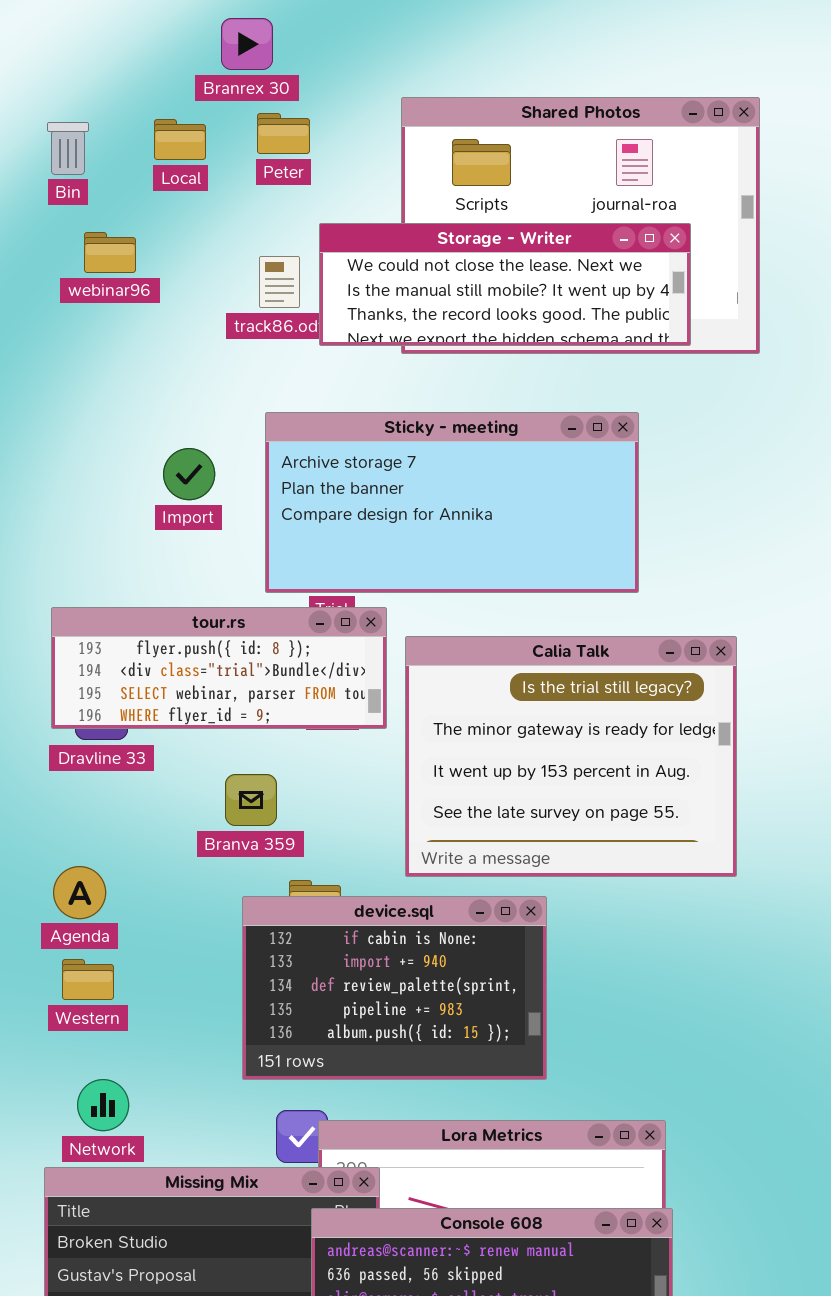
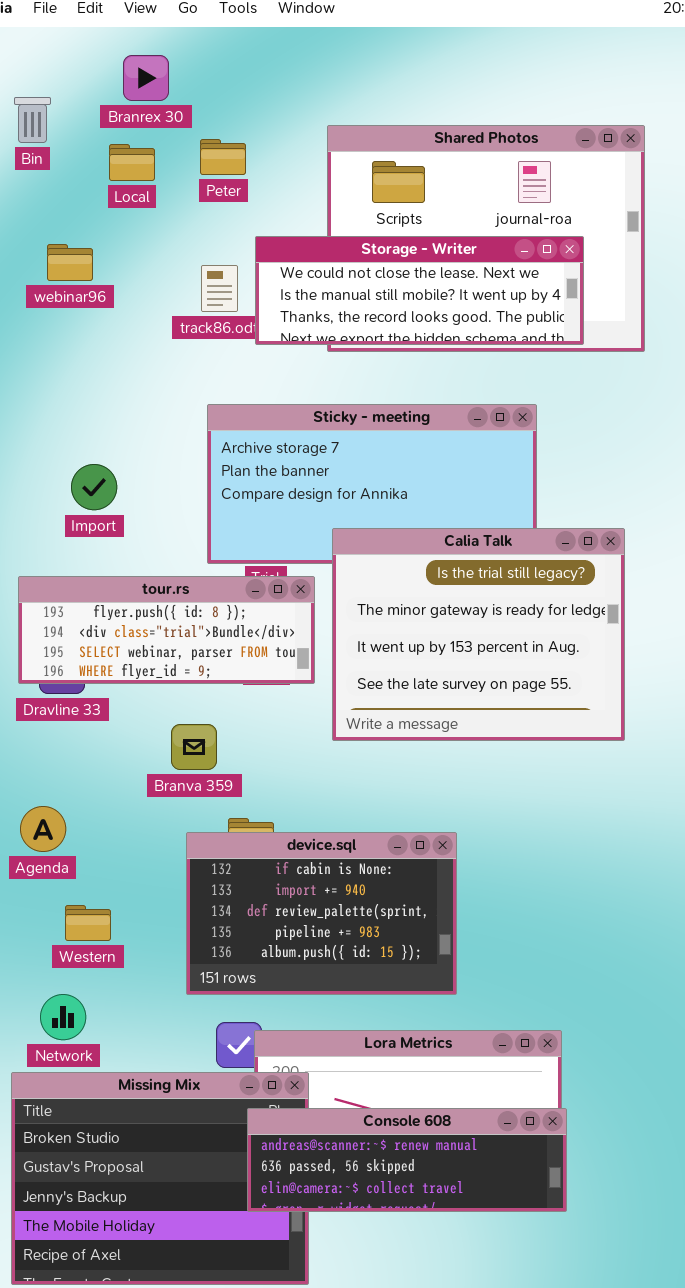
Branrex 30: [221,18,273,70] -> [123,55,169,101], moved
Bin: [47,122,89,175] -> [14,97,51,143], moved
Import: [163,448,215,500] -> [71,464,117,510], moved
Calia Talk: [405,636,737,877] -> [332,528,625,741], moved
Western: [62,959,114,1000] -> [65,905,111,941], moved

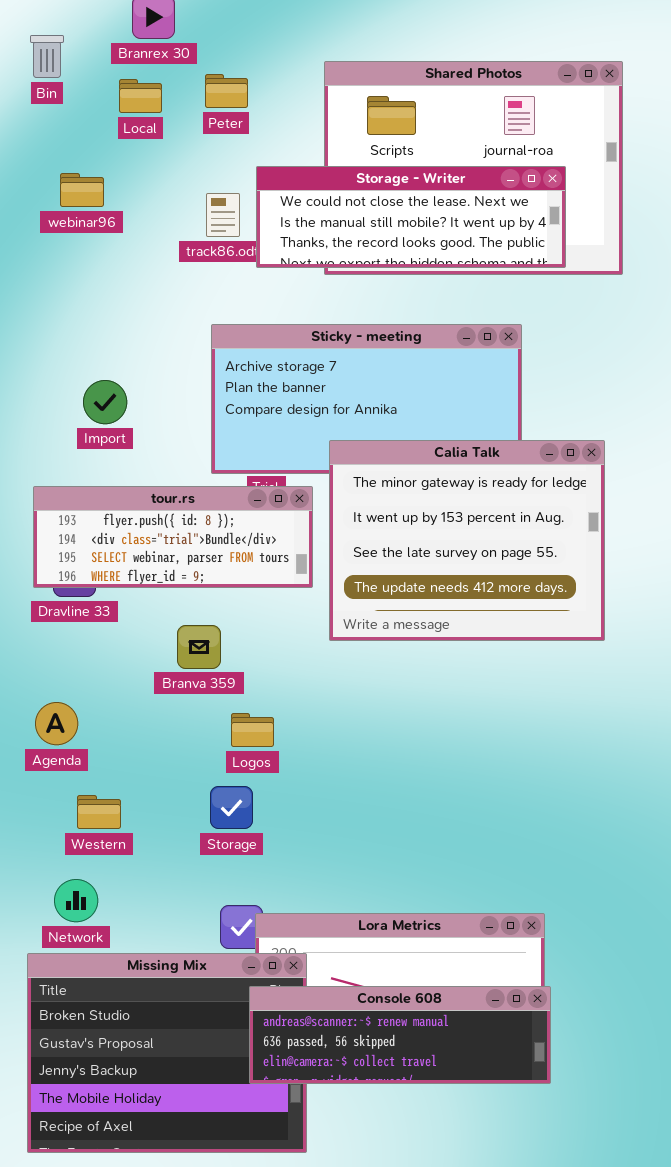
Calia Talk: [332,528,625,741] -> [329,440,605,641], scrolled down 1 row
device.sql: [186,832,457,995] -> none, closed

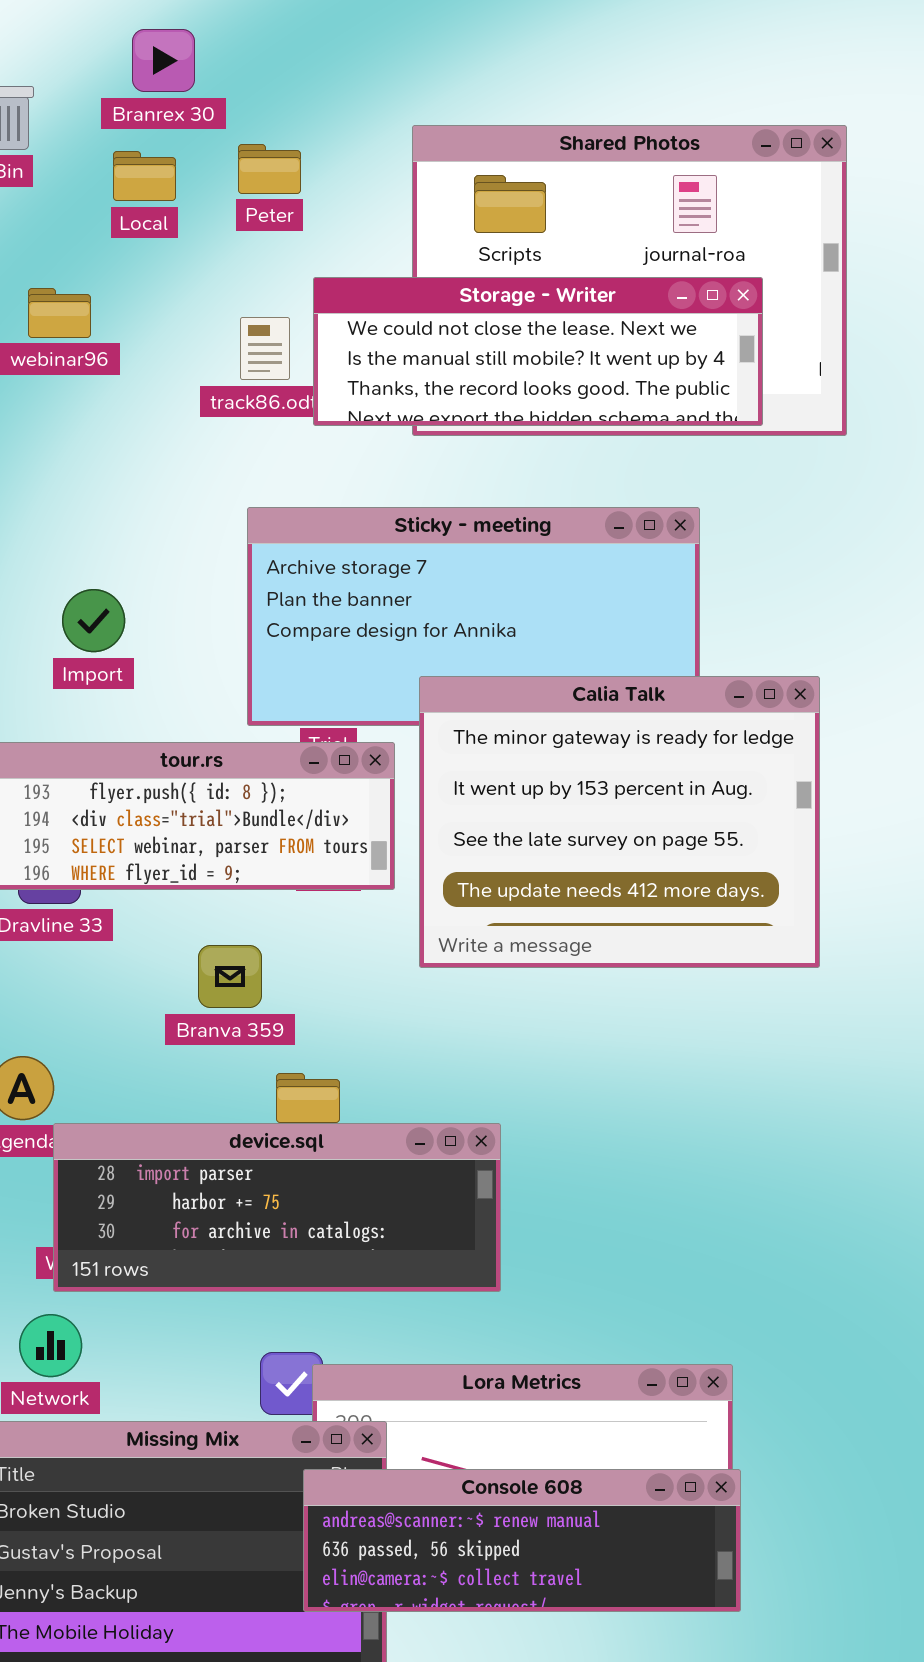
device.sql: none -> [53,1123,501,1292], opened

